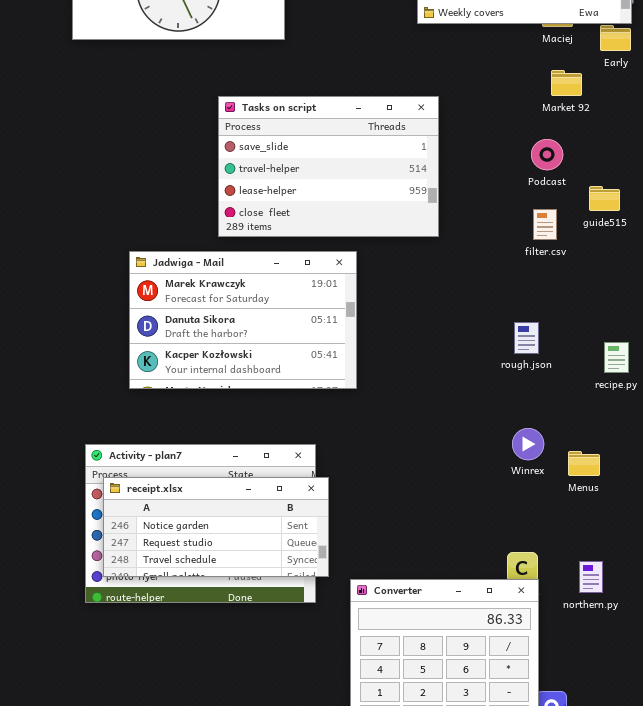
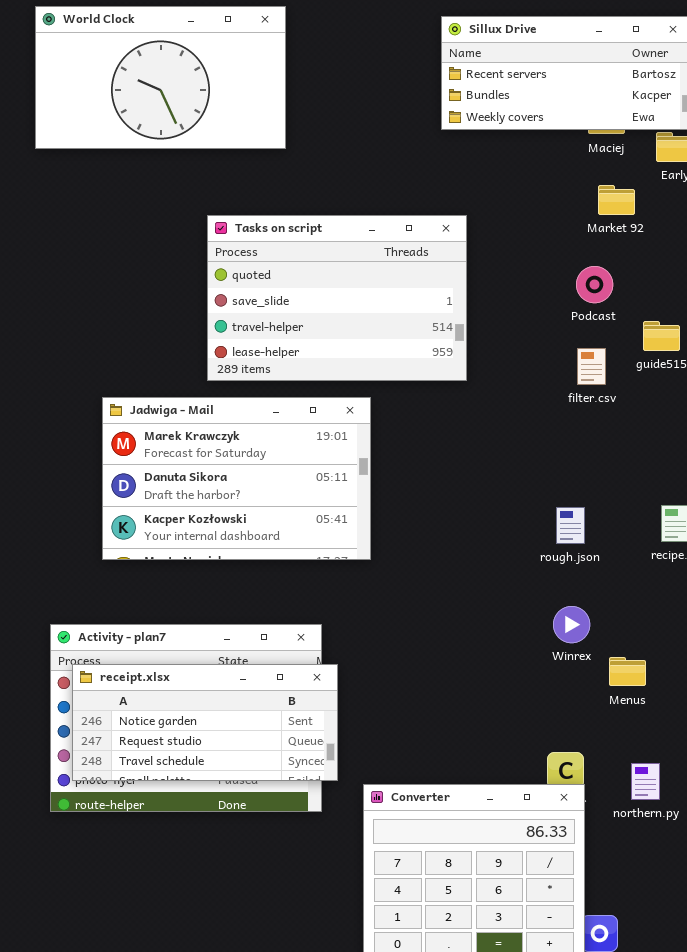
Tasks on script: [218,96,439,237] -> [207,215,467,381], scrolled up 1 row
rough.json: [514,322,539,354] -> [556,507,585,544], moved
Menus: [568,451,600,476] -> [609,657,646,686], moved

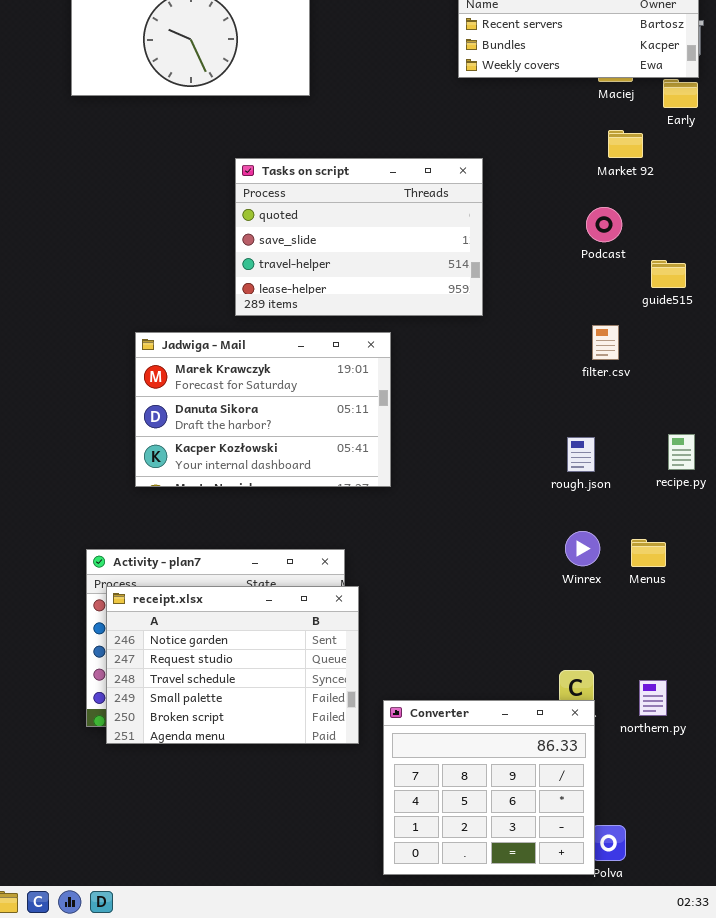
filter.csv: [577,348,606,385] -> [592,325,619,360], moved
Menus: [609,657,646,686] -> [631,539,666,567], moved
receipt.xlsx: [72,664,338,781] -> [106,586,359,744], resized

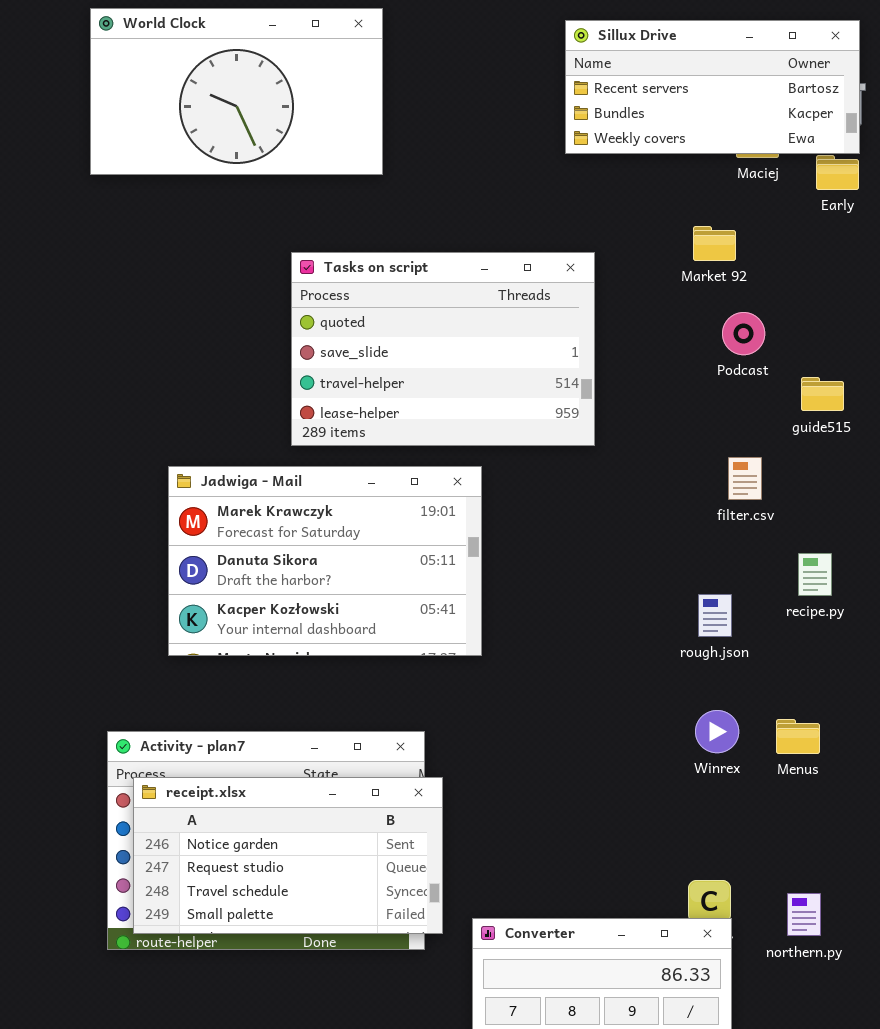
Market 92: [608,130,643,158] -> [693,226,736,261], moved
recipe.py: [668,434,695,470] -> [798,553,832,596], moved
receipt.xlsx: [106,586,359,744] -> [133,777,443,934], resized

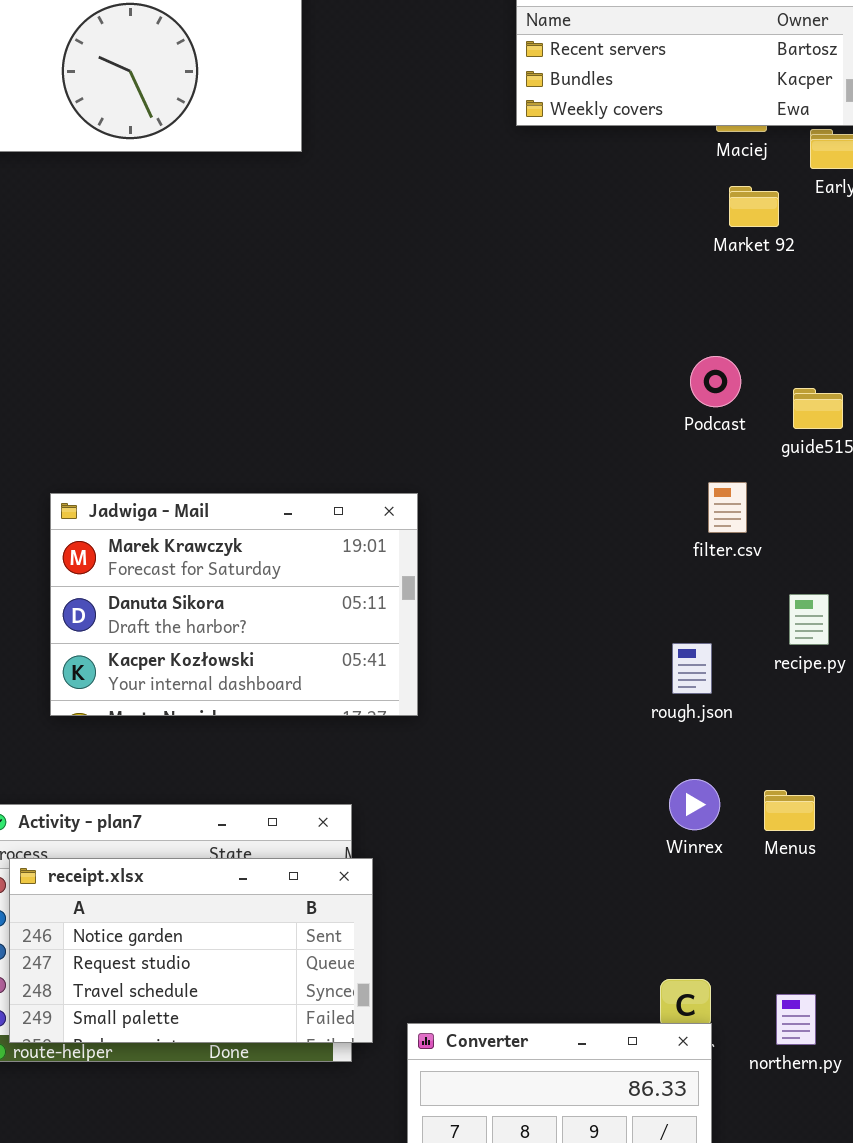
Market 92: [693,226,736,261] -> [729,186,779,227], moved
Tasks on script: [291,252,595,446] -> none, closed
Podcast: [722,312,765,355] -> [690,356,741,407], moved

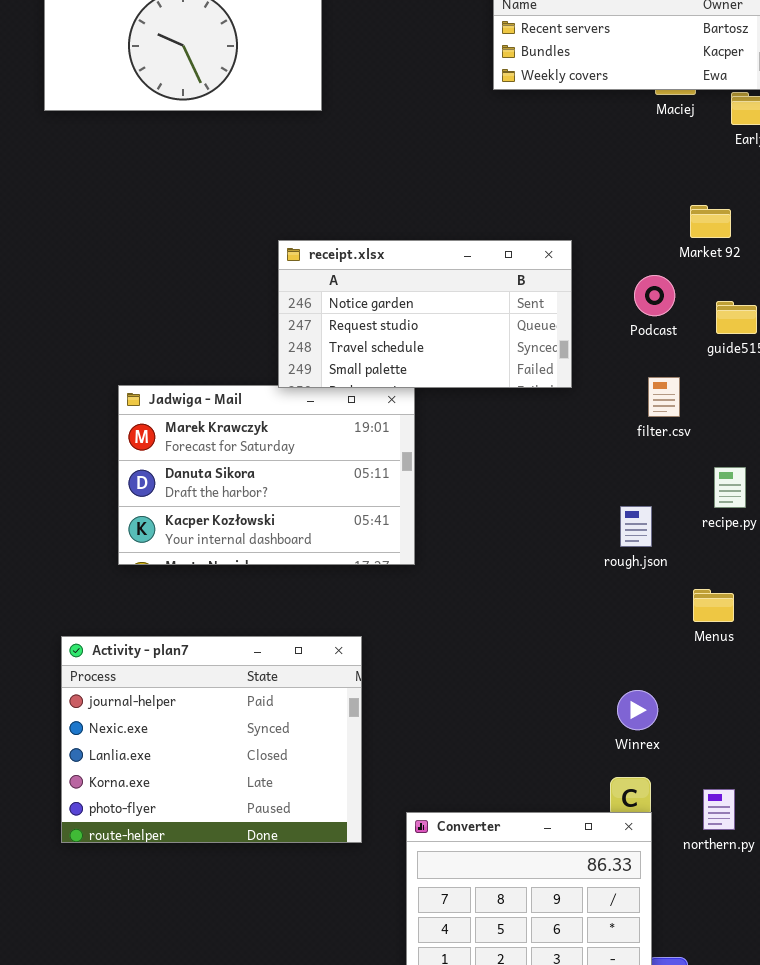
Market 92: [729,186,779,227] -> [690,205,731,238], moved
Winrex: [669,779,720,830] -> [617,690,658,730], moved
Menus: [764,790,815,831] -> [693,589,734,622], moved
receipt.xlsx: [9,858,373,1043] -> [278,240,572,388], moved

